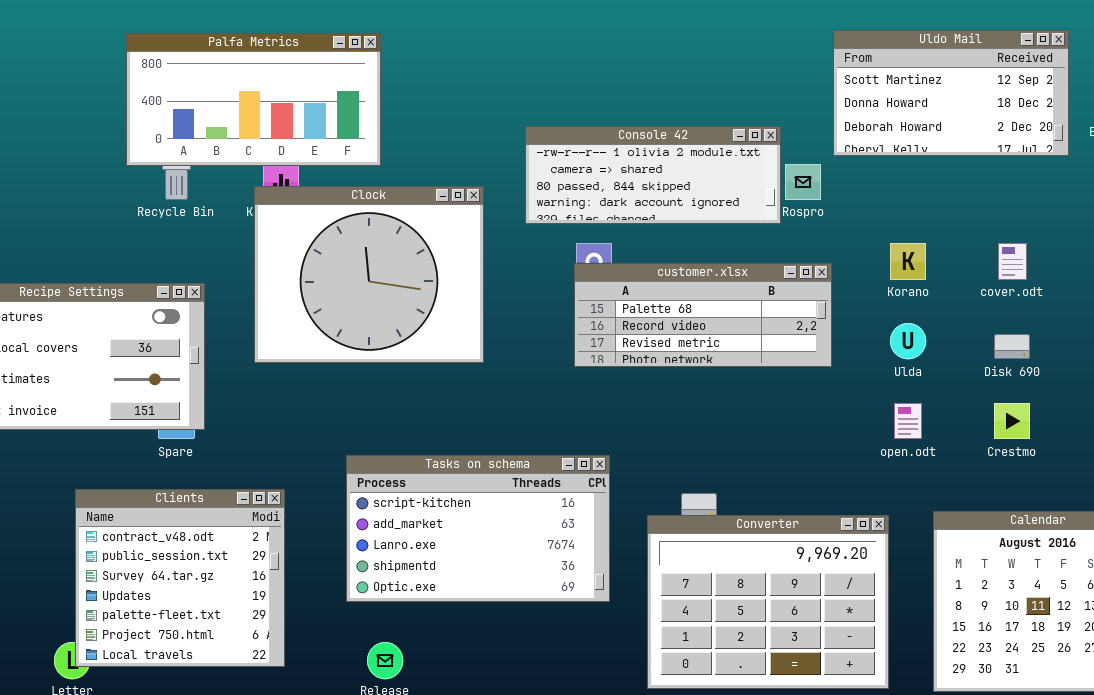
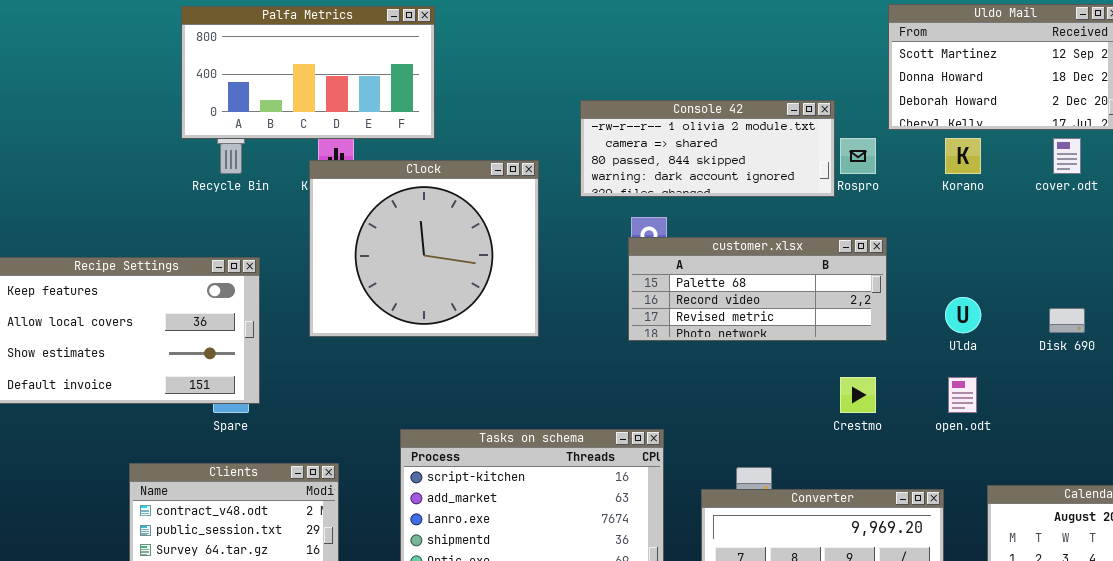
Korano: [890,243,926,280] -> [945,138,981,174], moved
cover.odt: [998,243,1027,280] -> [1053,138,1081,174], moved
Crestmo: [994,403,1030,439] -> [840,377,876,413], moved

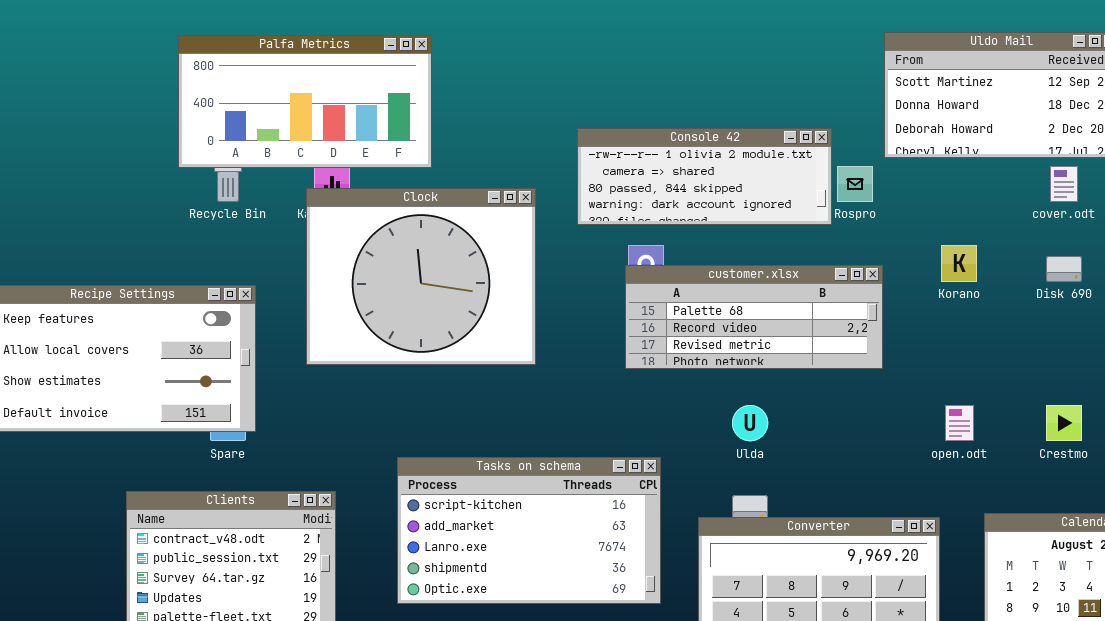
Korano: [945,138,981,174] -> [941,245,977,282], moved
Ulda: [945,297,981,333] -> [732,405,768,441], moved
Disk 690: [1049,308,1085,333] -> [1046,256,1082,282], moved
Crestmo: [840,377,876,413] -> [1046,405,1082,441], moved

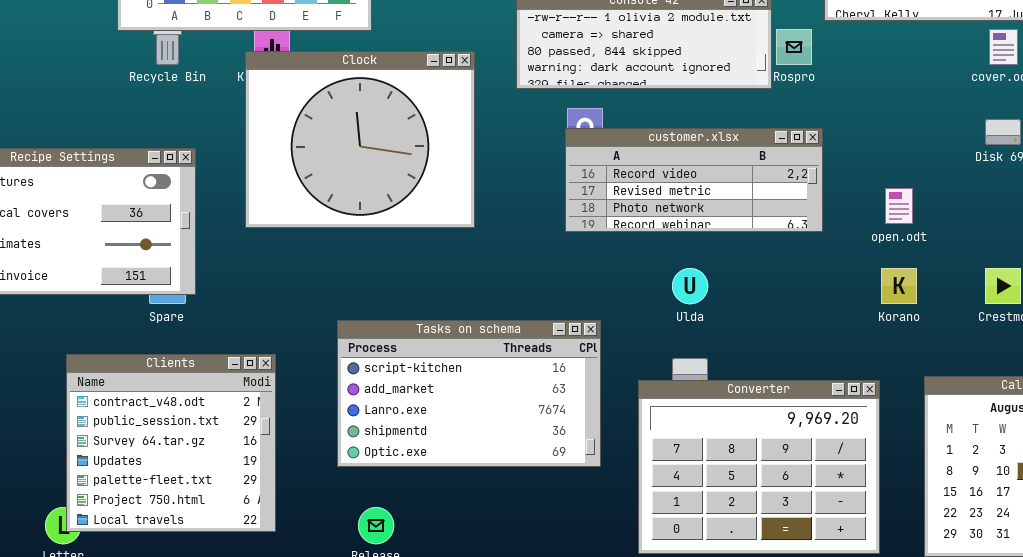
Korano: [941,245,977,282] -> [881,268,917,304], moved
customer.xlsx: [625,265,883,369] -> [565,128,823,232], scrolled down 1 row
open.odt: [945,405,974,441] -> [885,188,913,224], moved

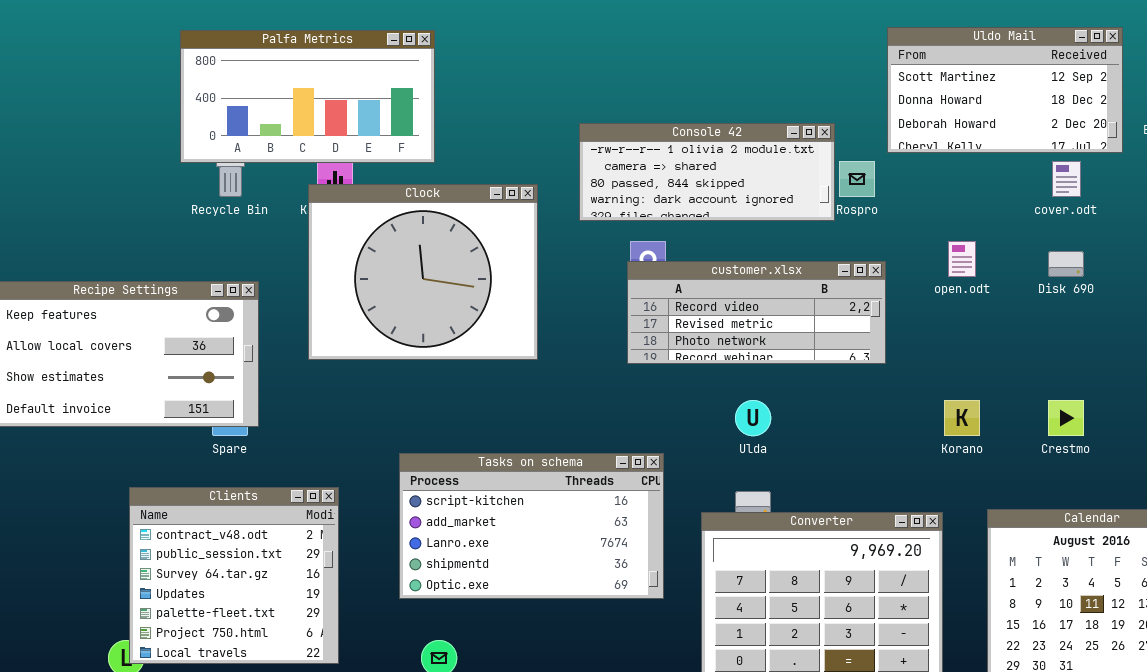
open.odt: [885,188,913,224] -> [948,241,976,277], moved

